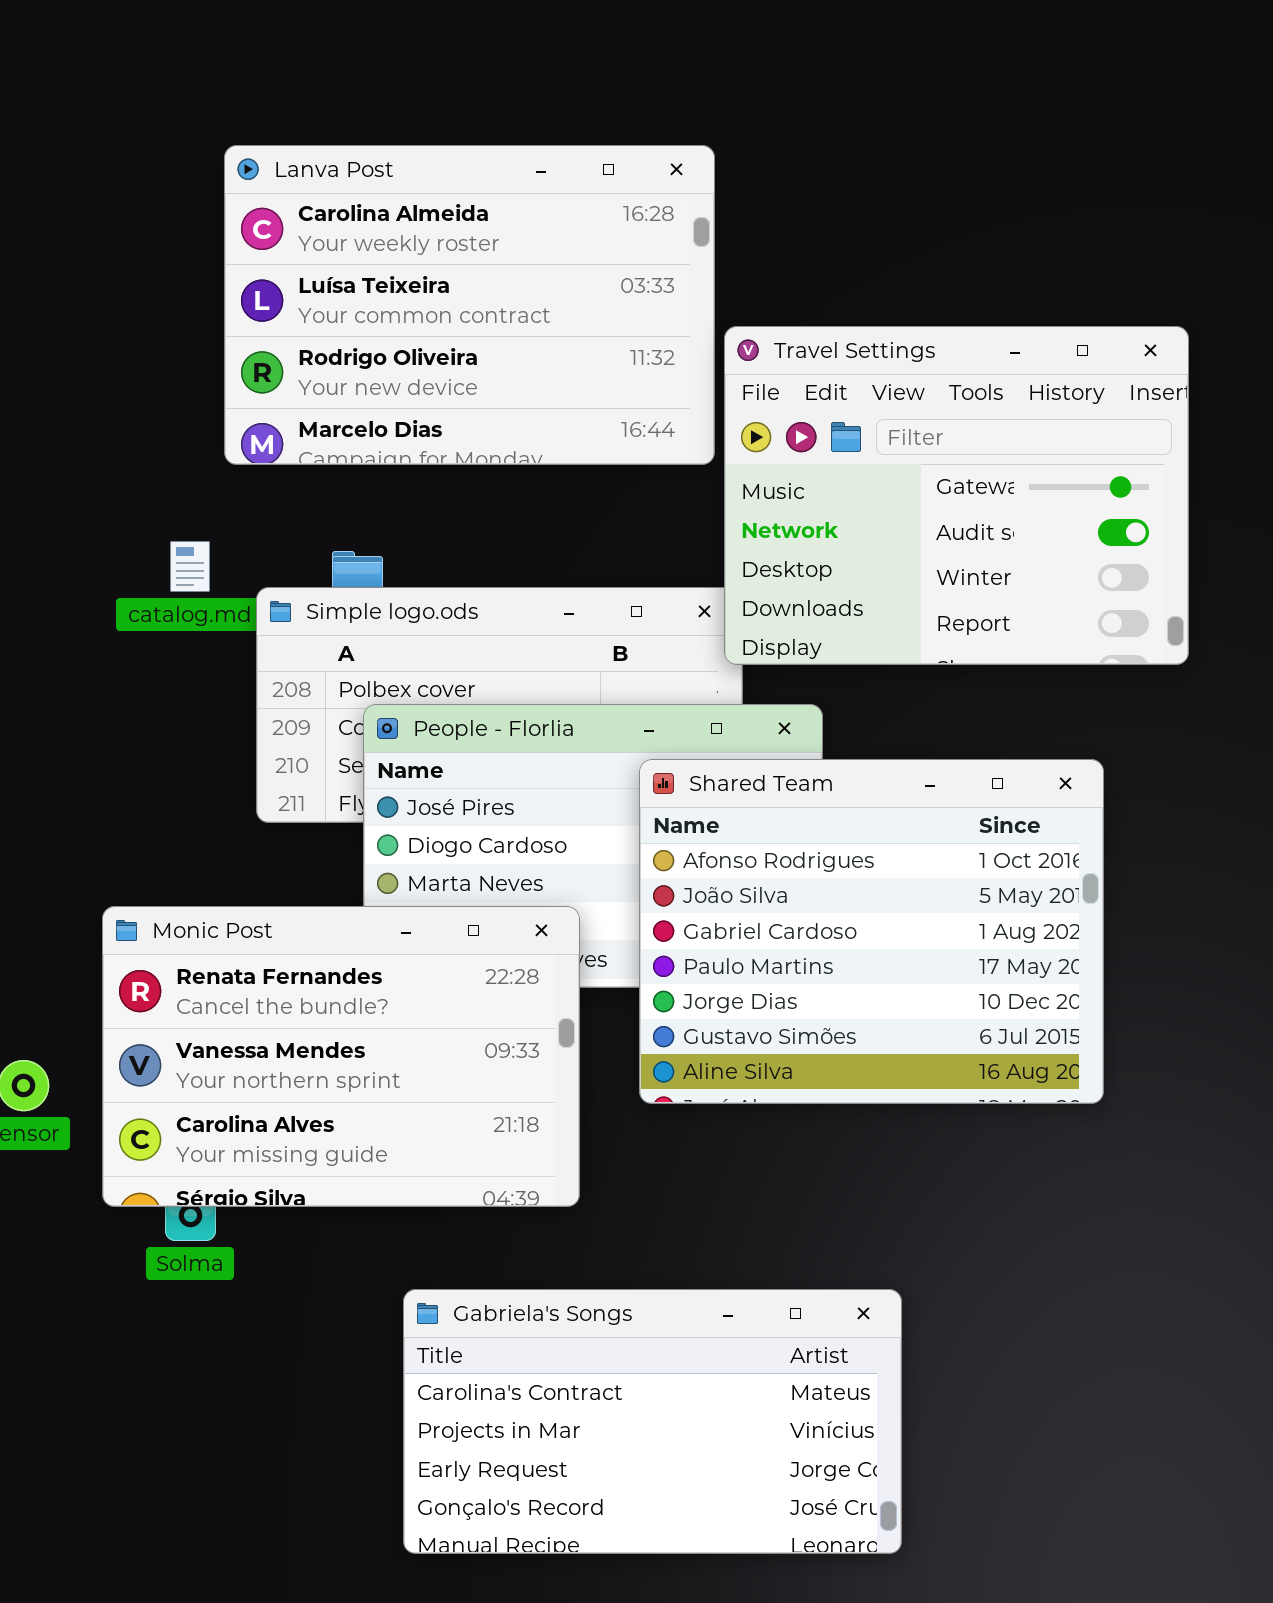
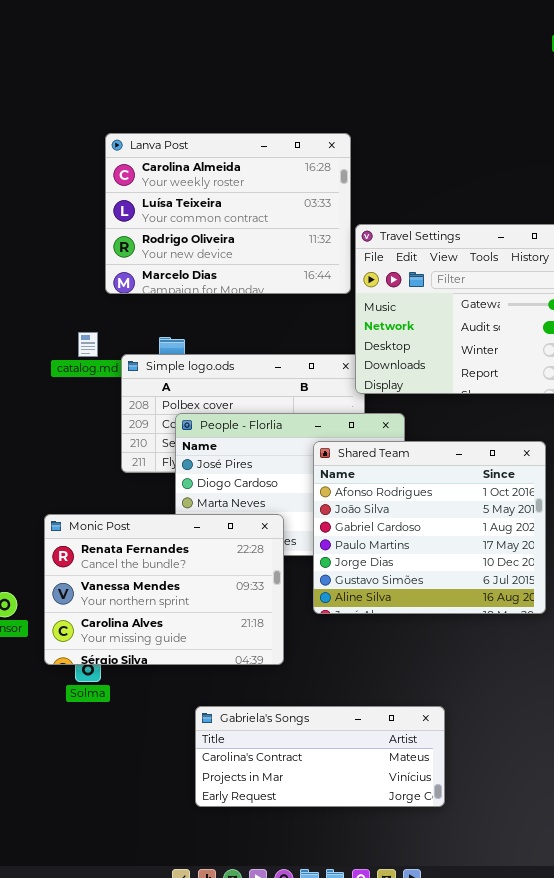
Gabriela's Songs: [403,1289,902,1554] -> [195,706,445,807], resized

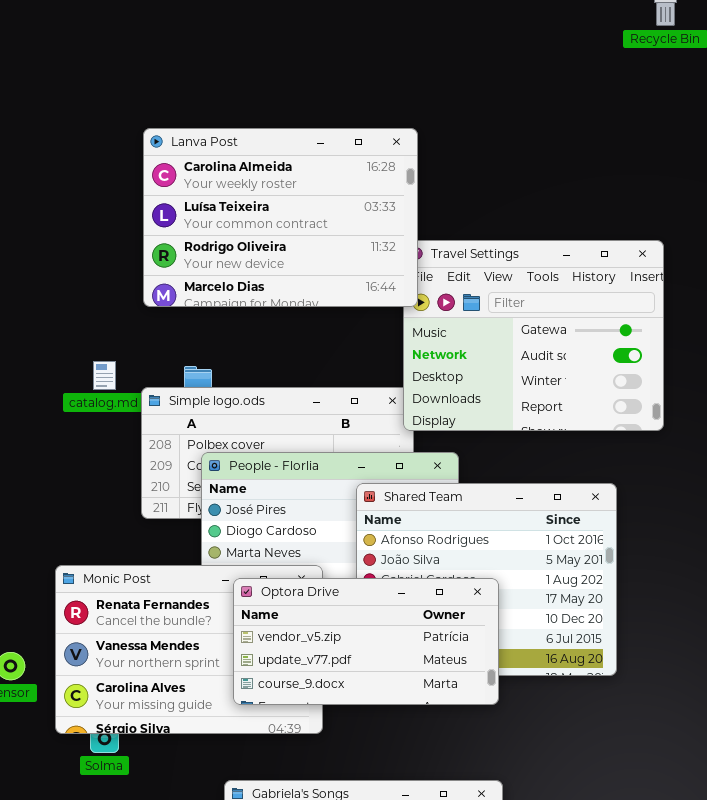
Lanva Post: [105,133,351,294] -> [143,128,418,307], moved
Optora Drive: none -> [233,578,499,705], opened

